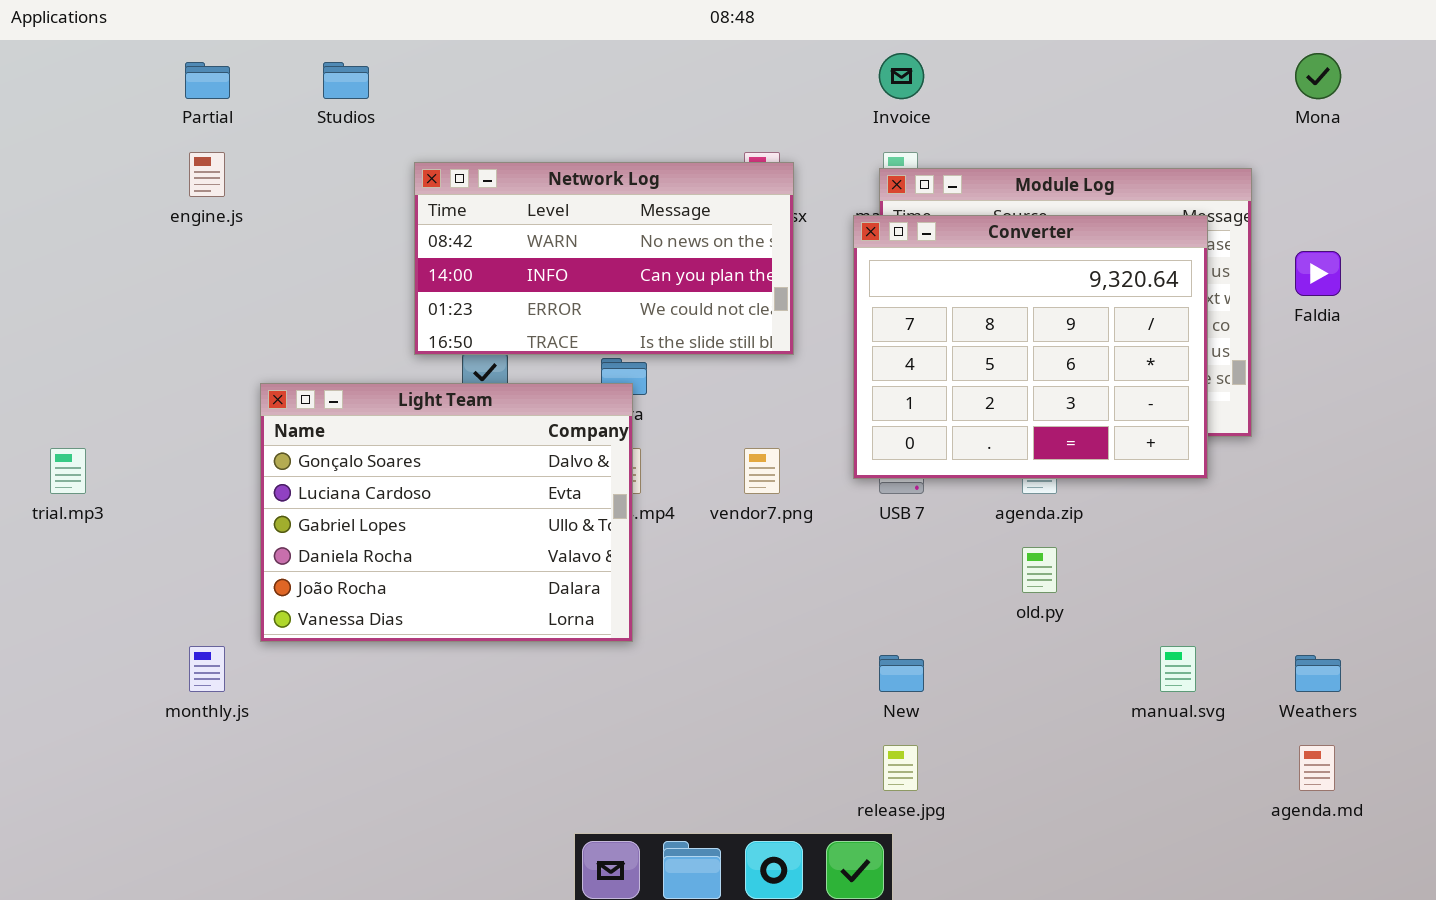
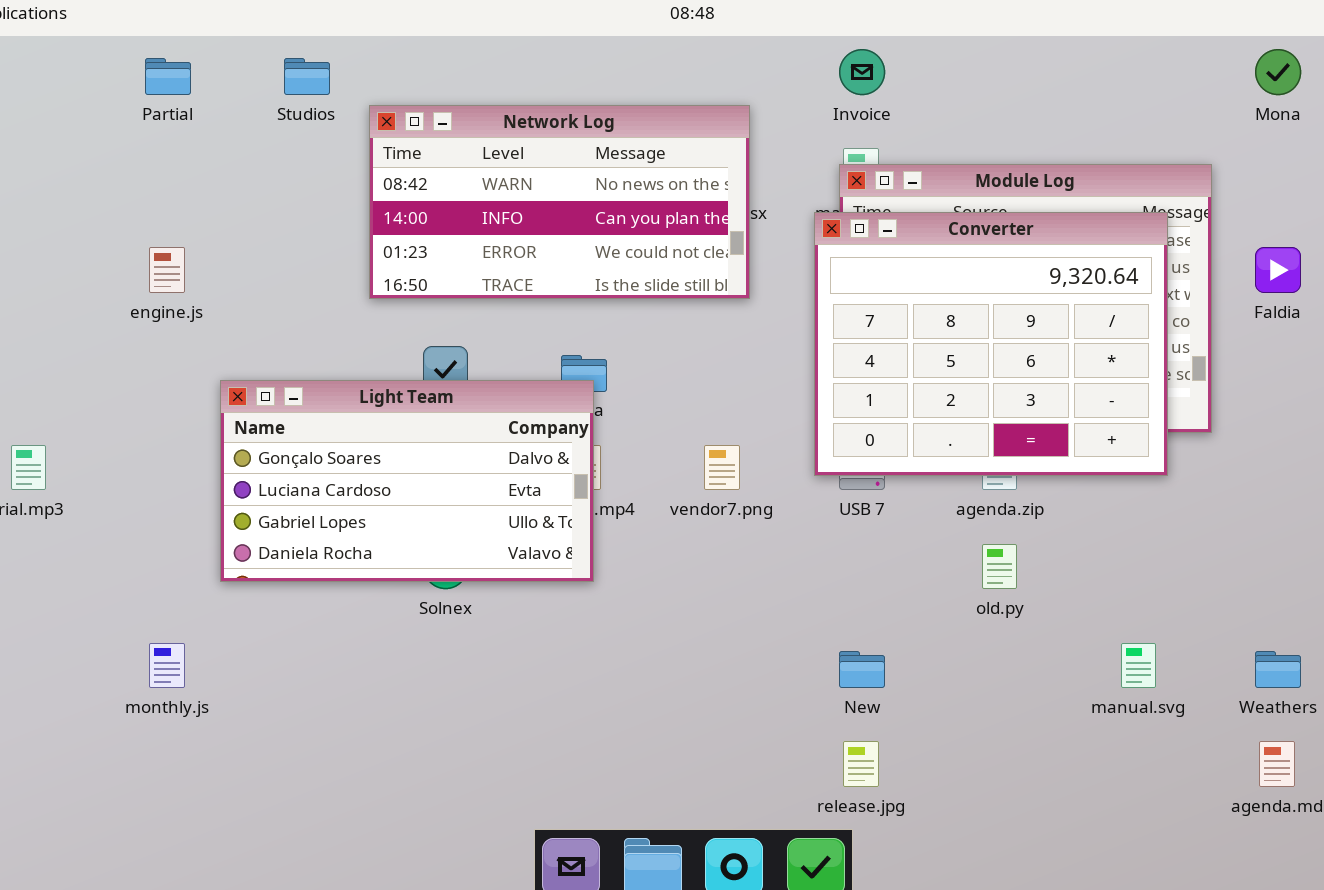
engine.js: [189,152,225,197] -> [149,247,185,293], moved
Network Log: [414,162,794,355] -> [369,105,750,299], moved
Light Team: [260,383,633,642] -> [220,380,594,582], resized

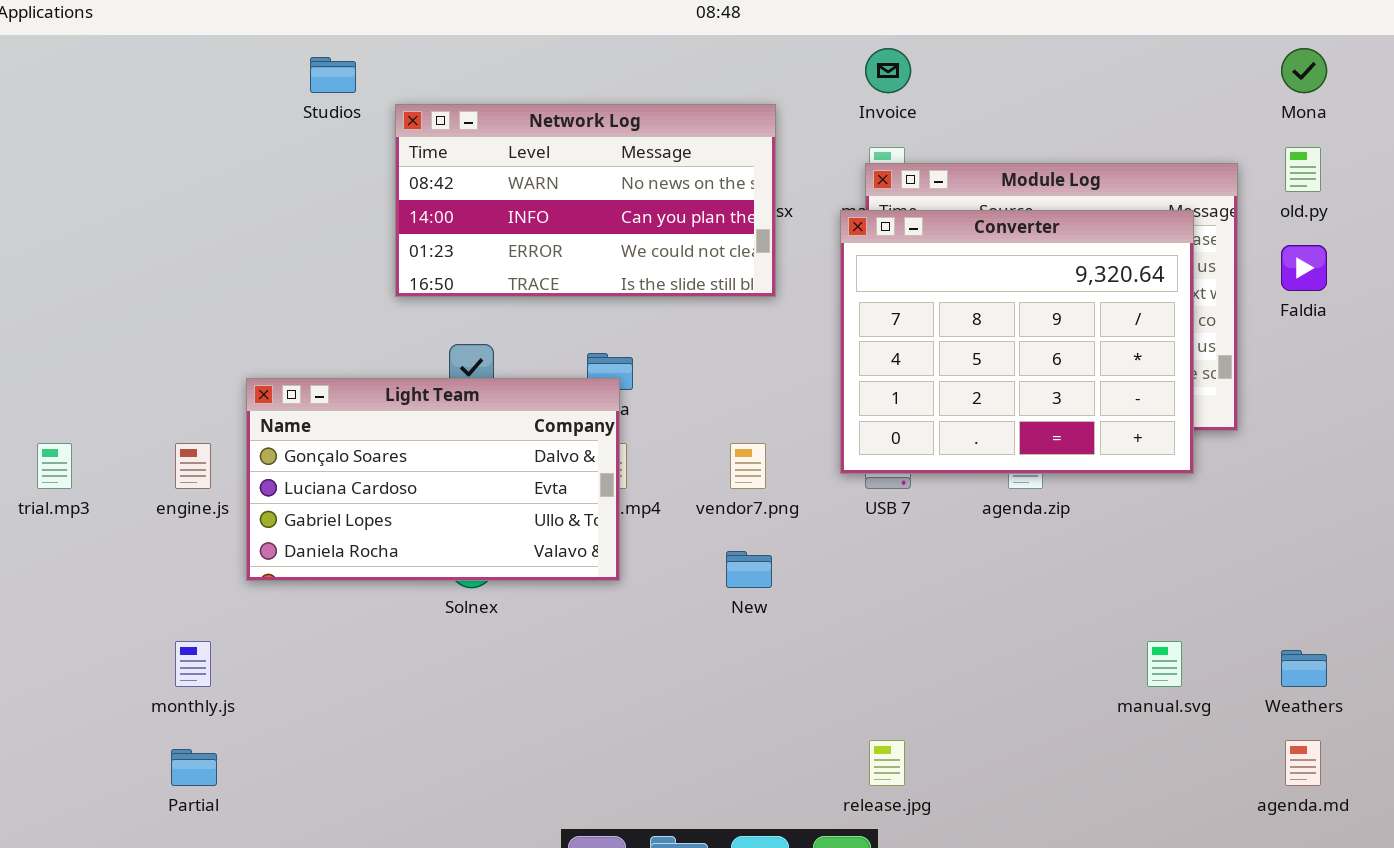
Partial: [145,58,191,95] -> [171,749,217,786], moved
engine.js: [149,247,185,293] -> [175,443,211,489], moved
old.py: [982,544,1017,589] -> [1285,147,1321,192], moved
New: [839,651,885,688] -> [726,551,772,588], moved

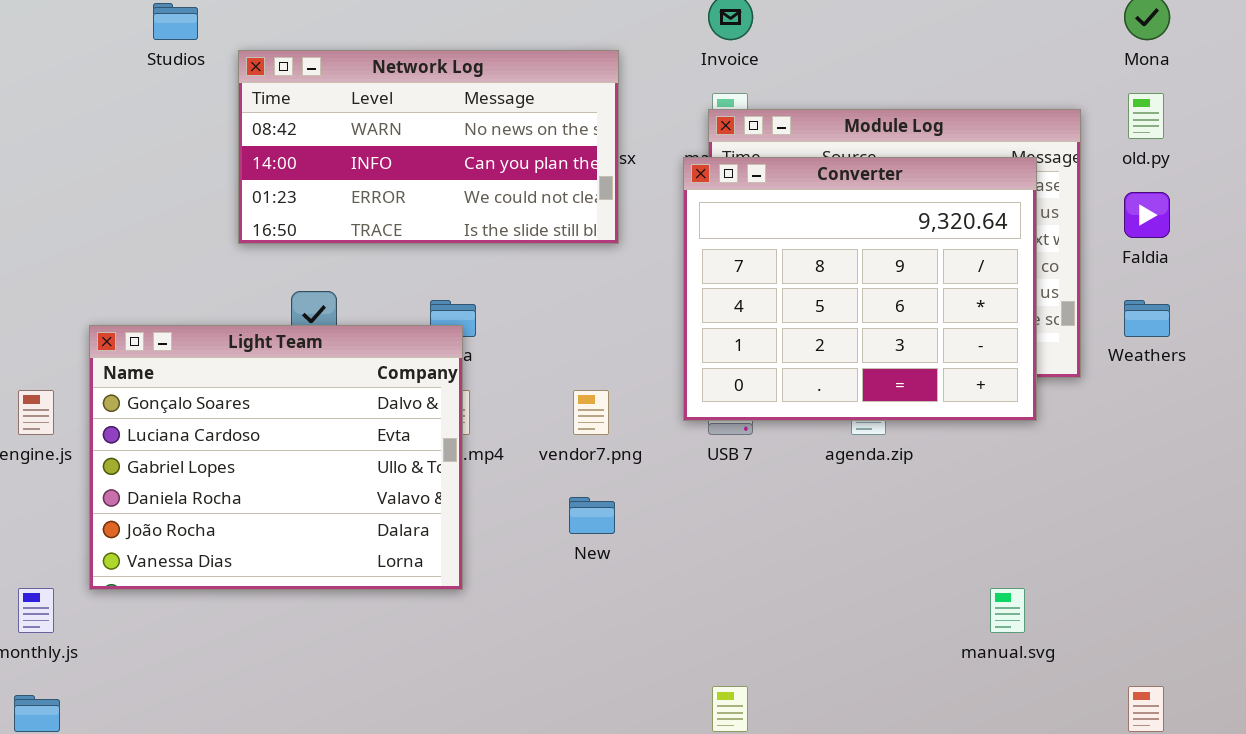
Light Team: [246,378,620,581] -> [89,325,463,590], resized
Weathers: [1281,650,1327,687] -> [1124,300,1170,337], moved

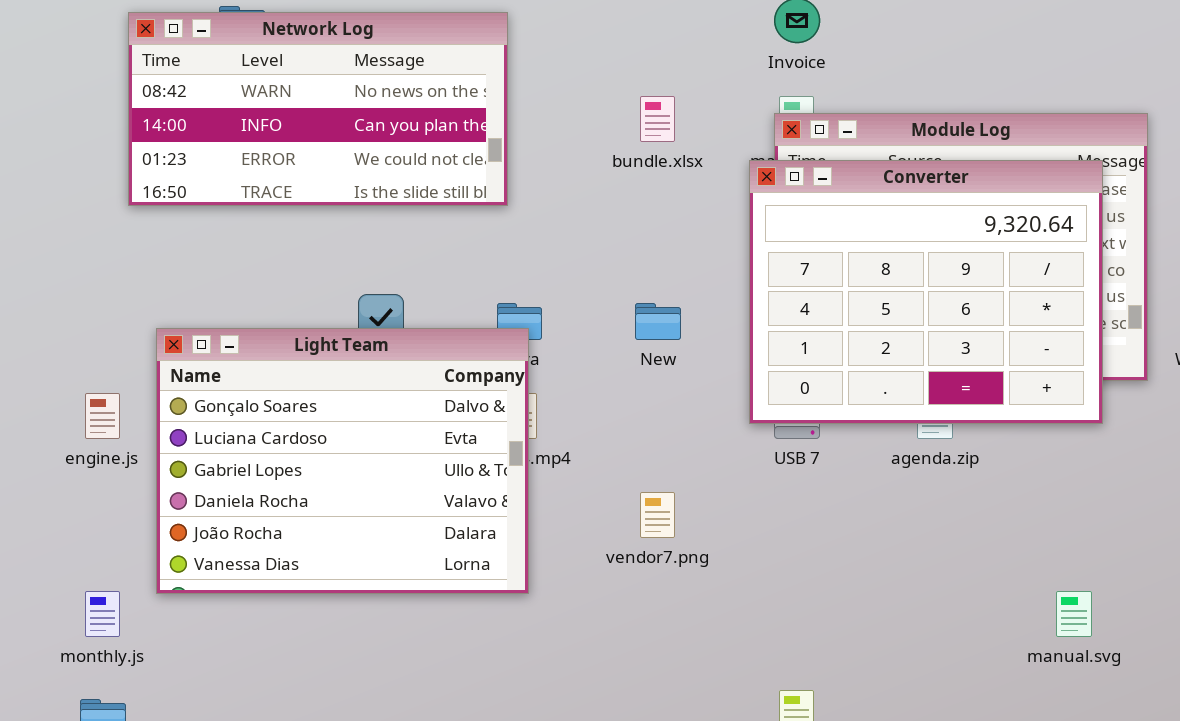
Network Log: [238,50,619,244] -> [128,12,508,206], moved
vendor7.png: [573,390,609,435] -> [640,492,675,538], moved
New: [569,497,615,534] -> [635,303,681,340], moved

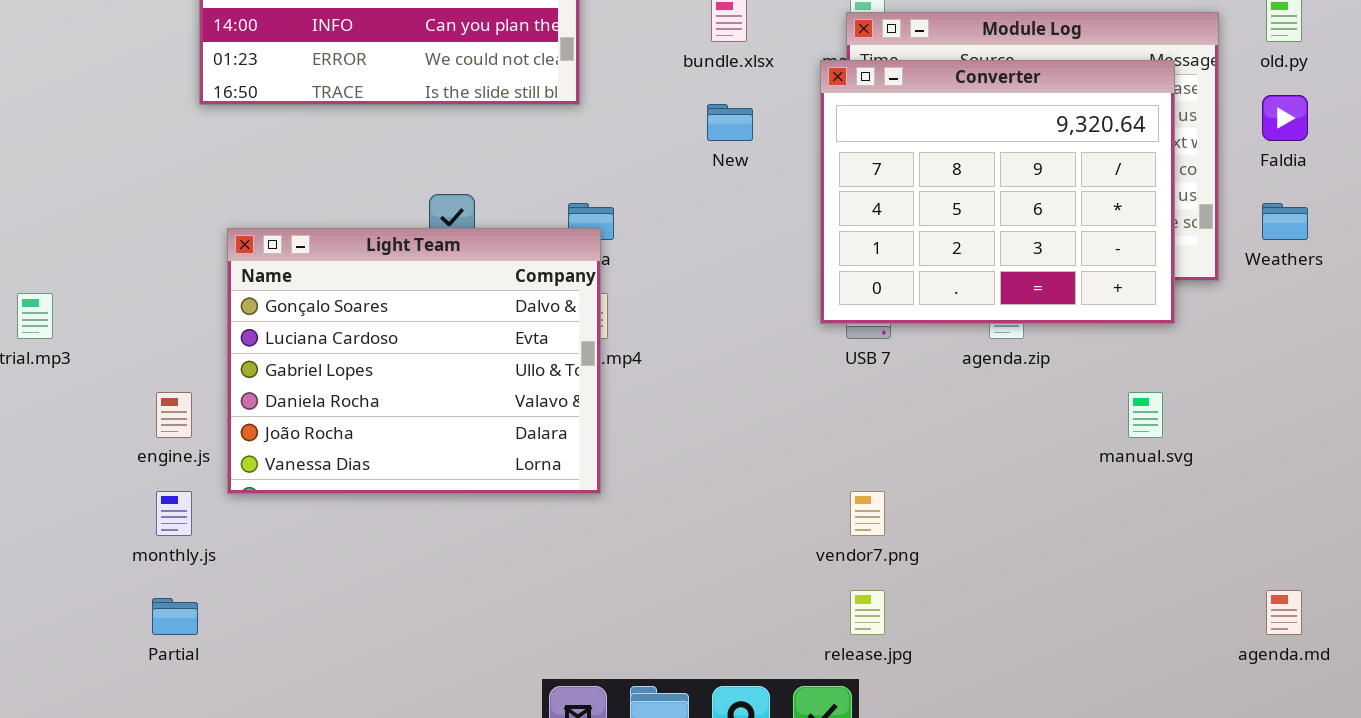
New: [635,303,681,340] -> [707,104,753,141], moved
engine.js: [85,393,120,439] -> [156,392,192,438], moved
vendor7.png: [640,492,675,538] -> [850,491,885,536], moved
manual.svg: [1056,591,1092,637] -> [1128,392,1163,438], moved

